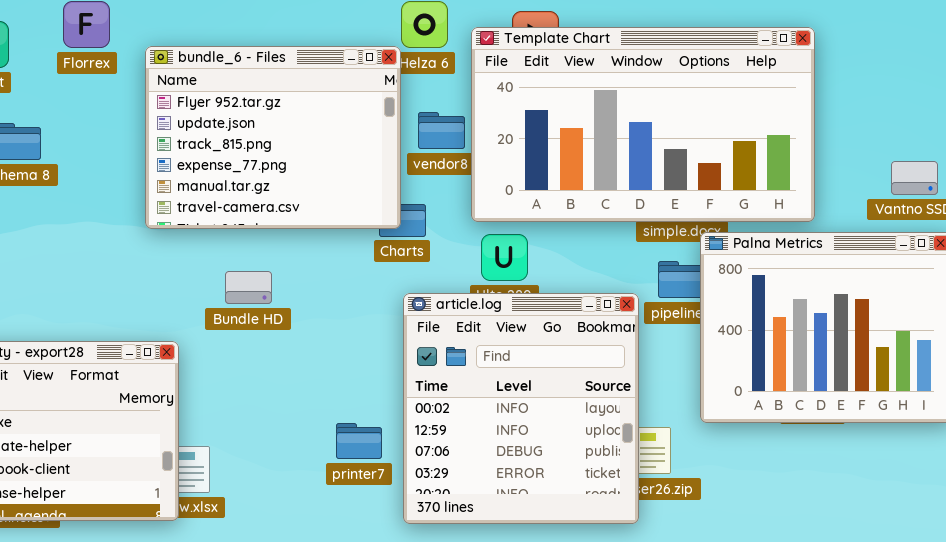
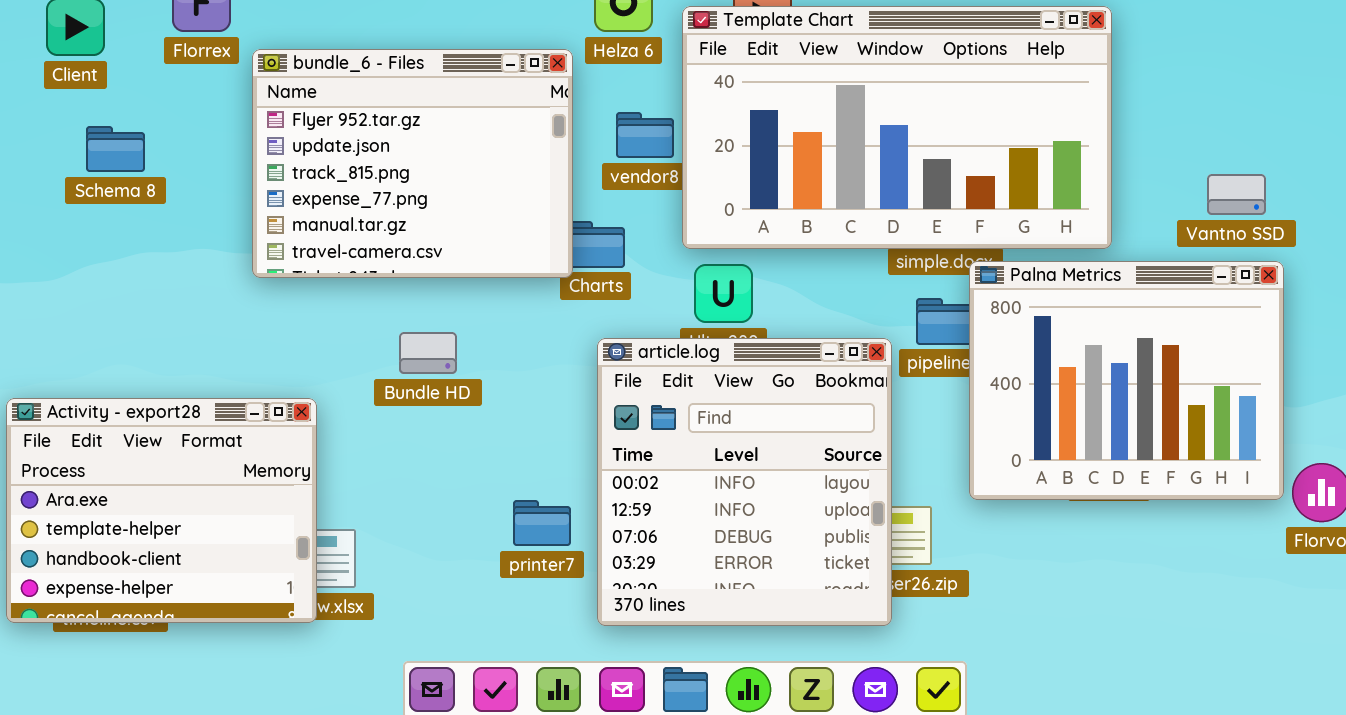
bundle_6 - Files: [145,46,401,229] -> [252,49,573,278], moved
Bundle HD: [225,271,272,304] -> [399,332,457,374], moved

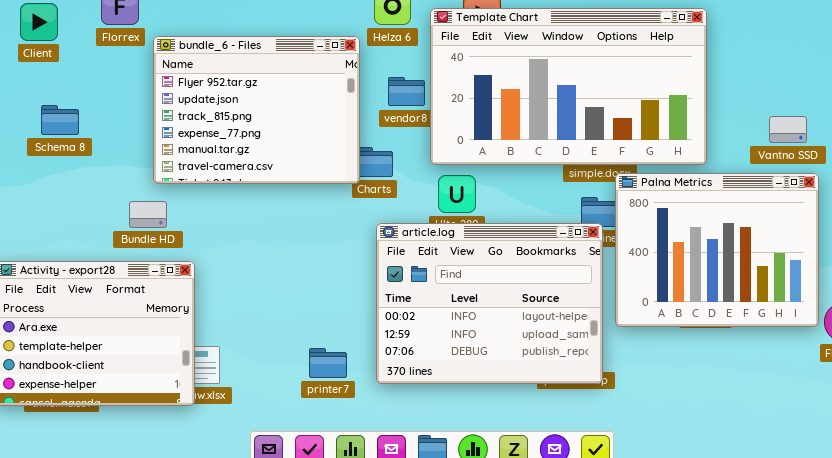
Schema 8: [86,126,145,172] -> [41,105,79,135], moved
Bundle HD: [399,332,457,374] -> [129,201,167,228], moved
article.log: [597,338,892,626] -> [376,223,603,384], resized
printer7: [513,500,571,546] -> [309,348,347,378], moved

